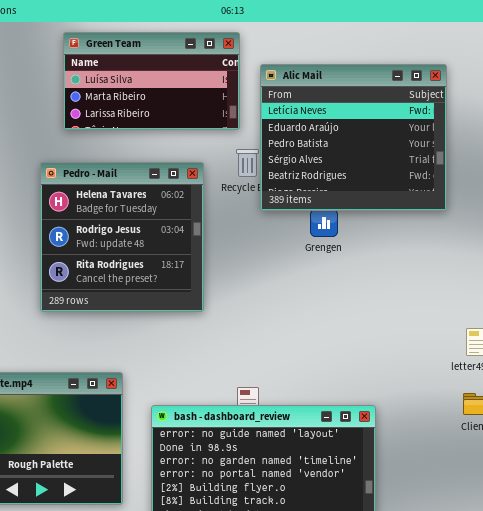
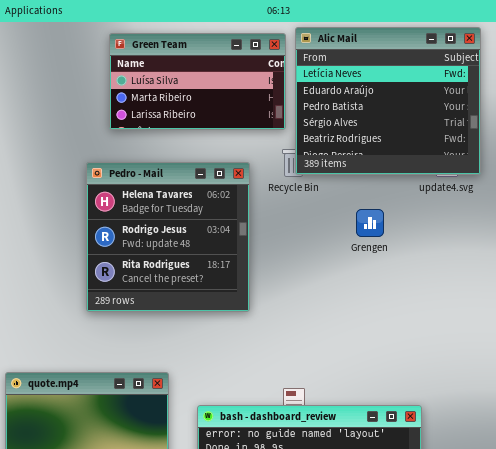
Alic Mail: [260,64,447,211] -> [295,27,481,175], moved

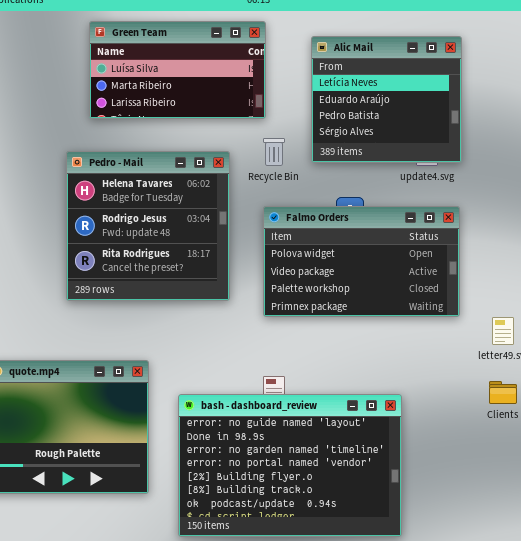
Alic Mail: [295,27,481,175] -> [311,36,462,163], resized
Falmo Orders: none -> [263,206,460,317], opened

